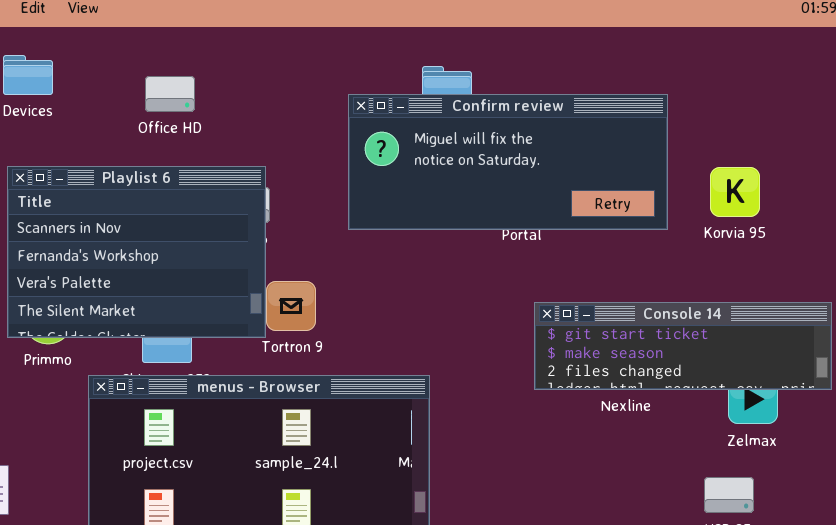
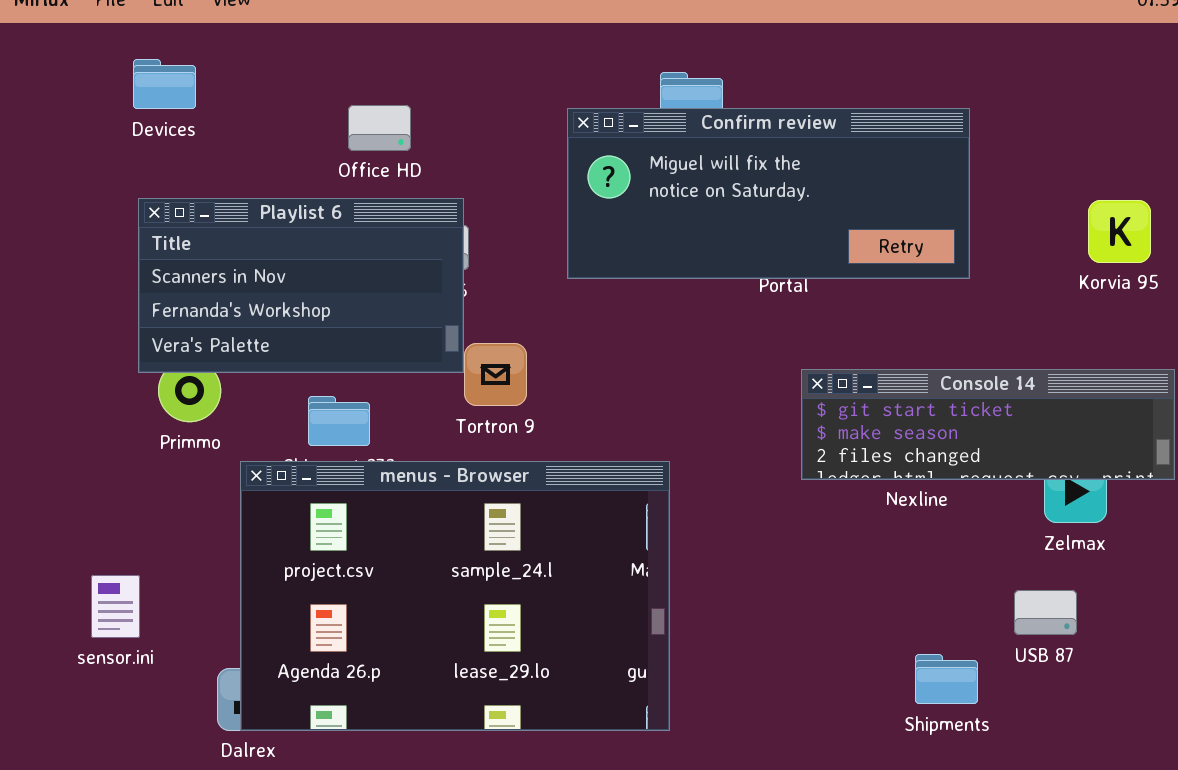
Office HD: [145,76,195,112] -> [348,105,411,151], moved
Playlist 6: [7,166,266,338] -> [138,198,464,373], resized
Korvia 95: [710,167,760,217] -> [1088,200,1151,263], moved

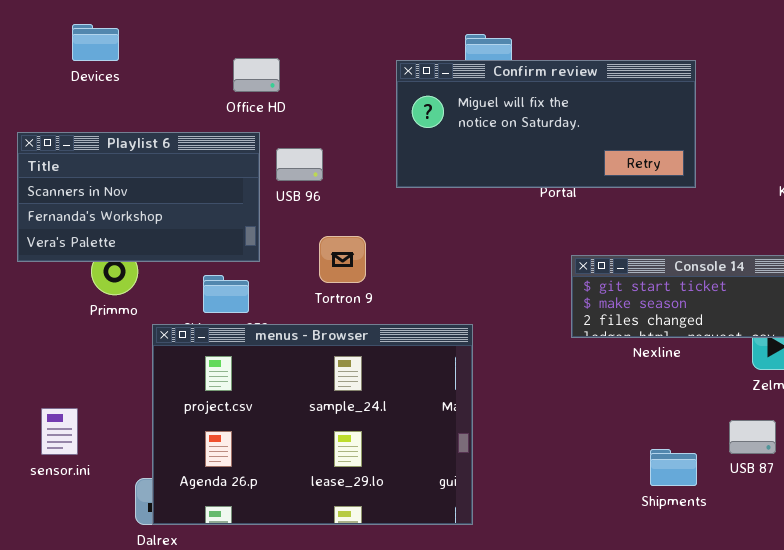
Playlist 6: [138,198,464,373] -> [17,132,260,262], moved
Shipments: [915,654,978,704] -> [650,449,697,486], moved

